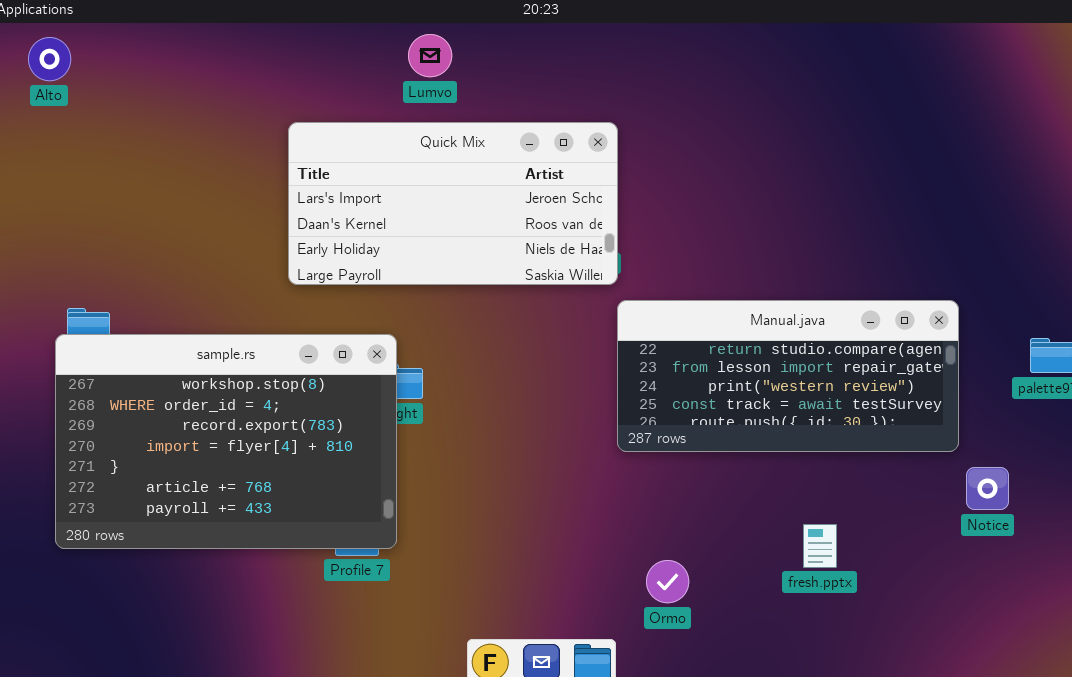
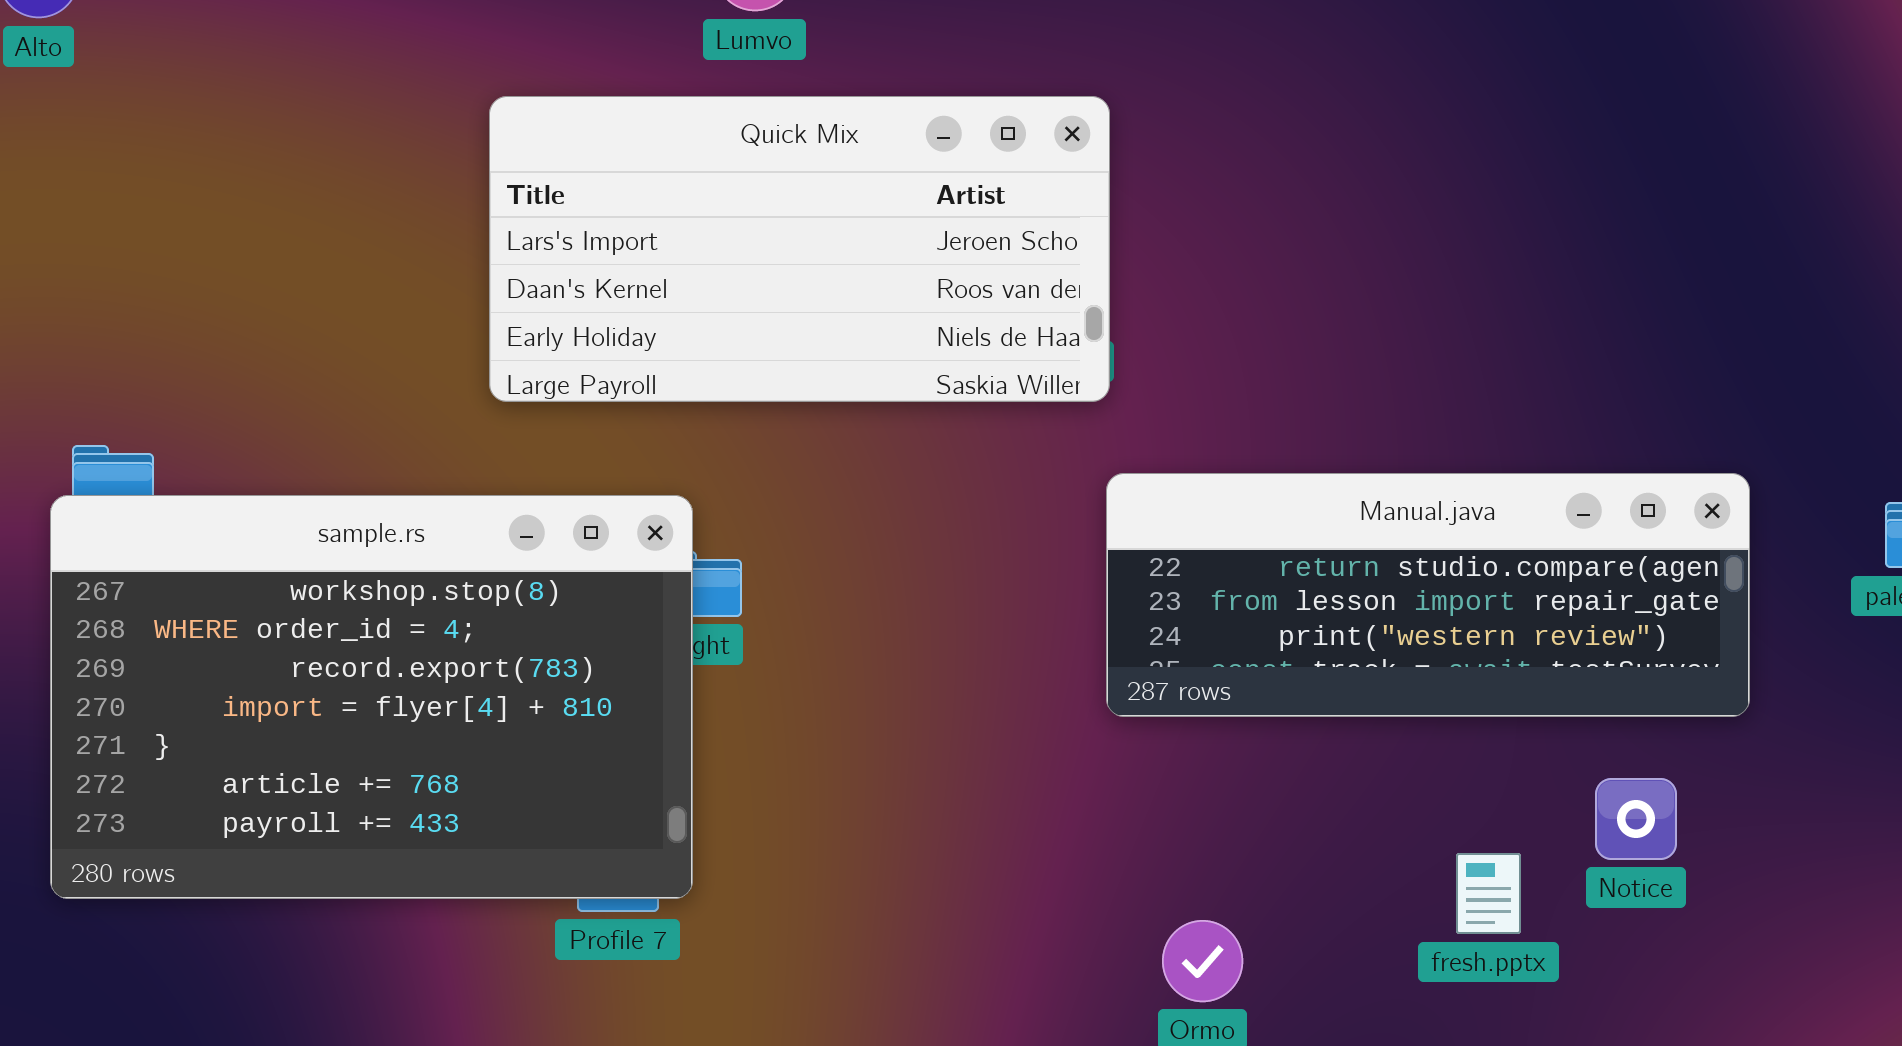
Manual.java: [617,300,959,452] -> [1106,473,1750,717], resized
Notice: [966,467,1009,510] -> [1595,778,1677,860], moved

